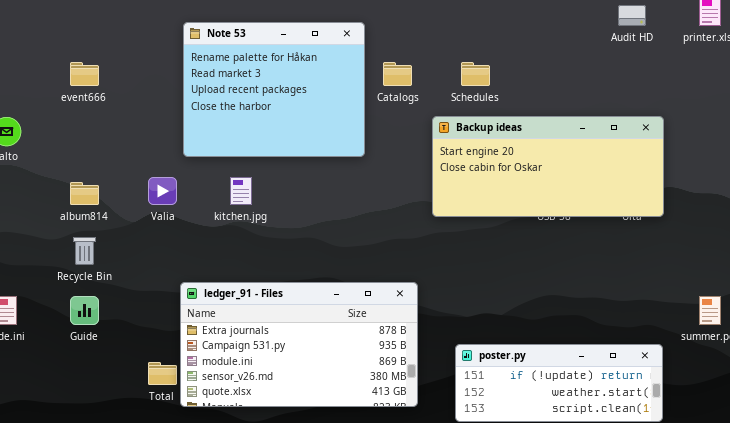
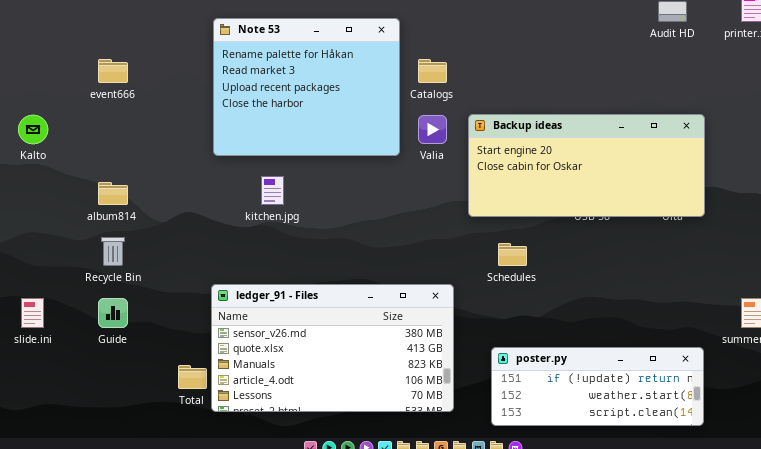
Schedules: [461,62,490,86] -> [498,243,527,266], moved
Valia: [148,177,177,205] -> [418,115,447,144], moved
ledger_91 - Files: [180,282,418,407] -> [211,284,454,412], scrolled down 3 rows

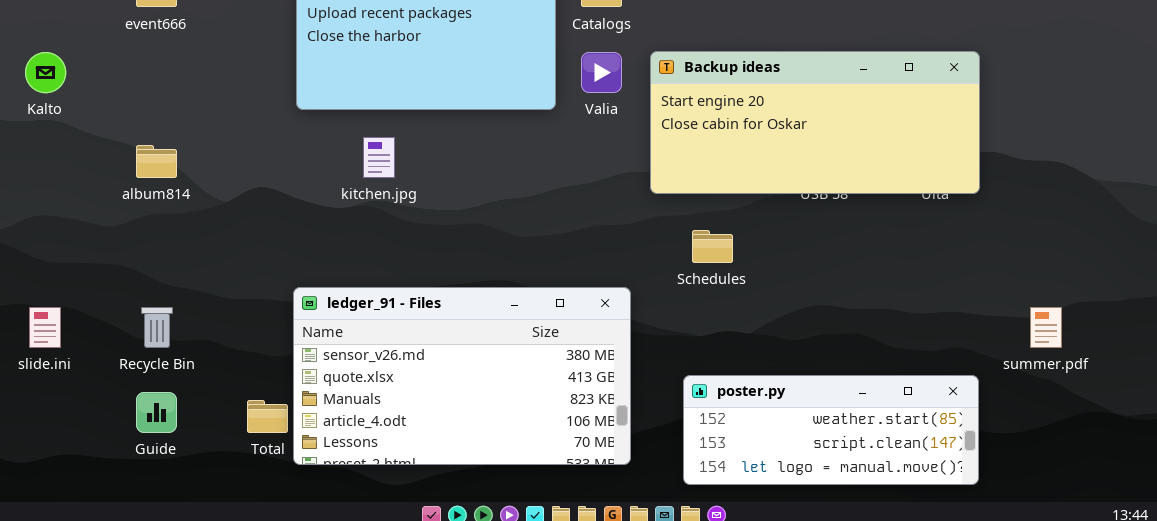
Recycle Bin: [101,237,125,266] -> [141,307,173,348], moved
Guide: [98,298,128,328] -> [136,392,177,433], moved
poster.py: [491,347,704,426] -> [683,375,979,485], scrolled down 1 row

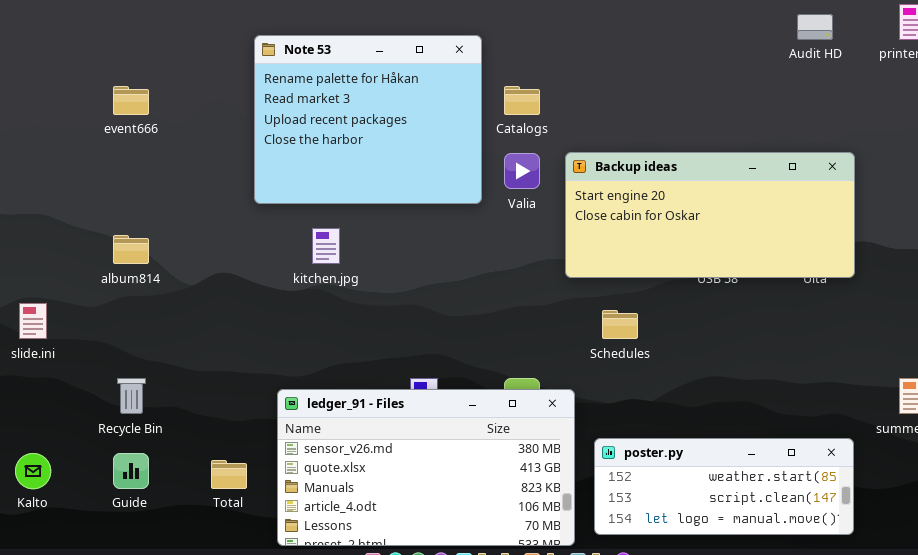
Kalto: [25,52,66,93] -> [15,453,51,489], moved
ledger_91 - Files: [293,287,631,465] -> [277,389,575,546], moved
slide.ini: [29,307,61,348] -> [19,303,47,339], moved

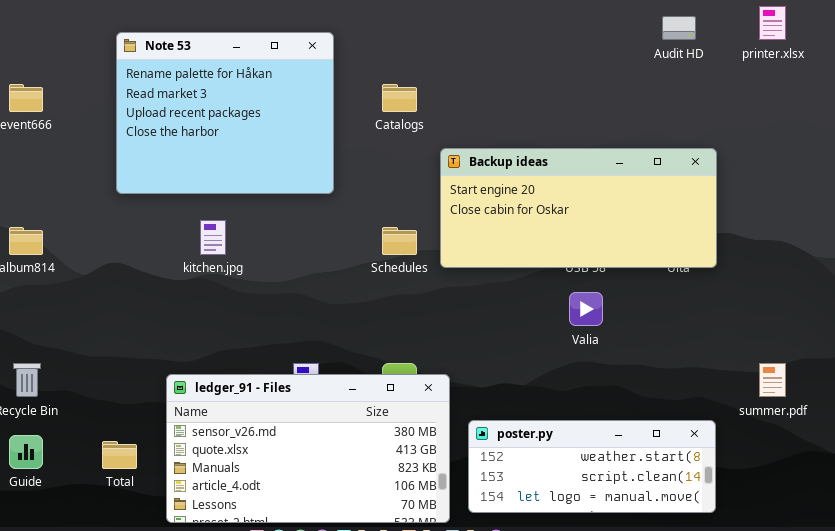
Note 53: [254,35,482,204] -> [116,32,334,194], moved
Valia: [504,153,540,189] -> [569,292,603,326], moved
Schedules: [602,310,638,339] -> [382,227,417,255], moved

